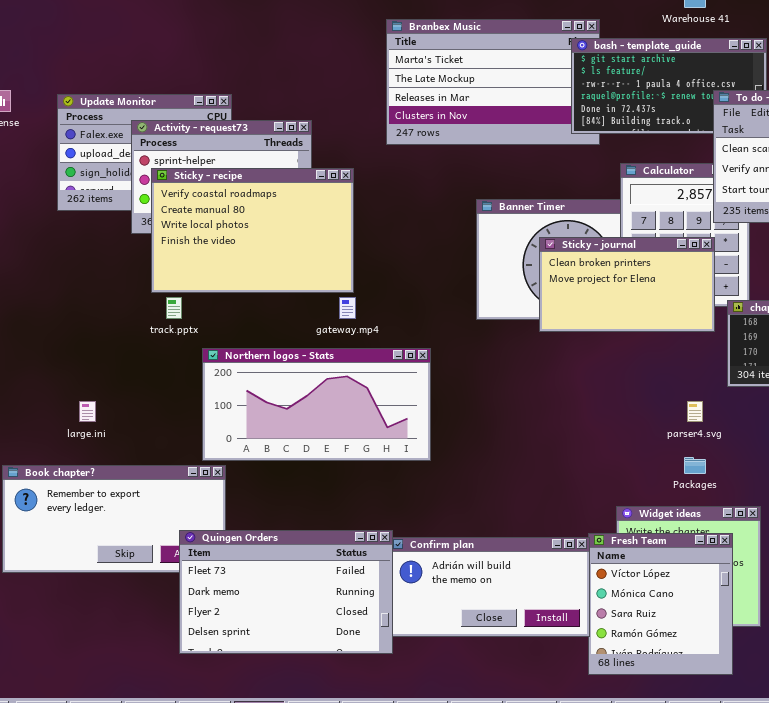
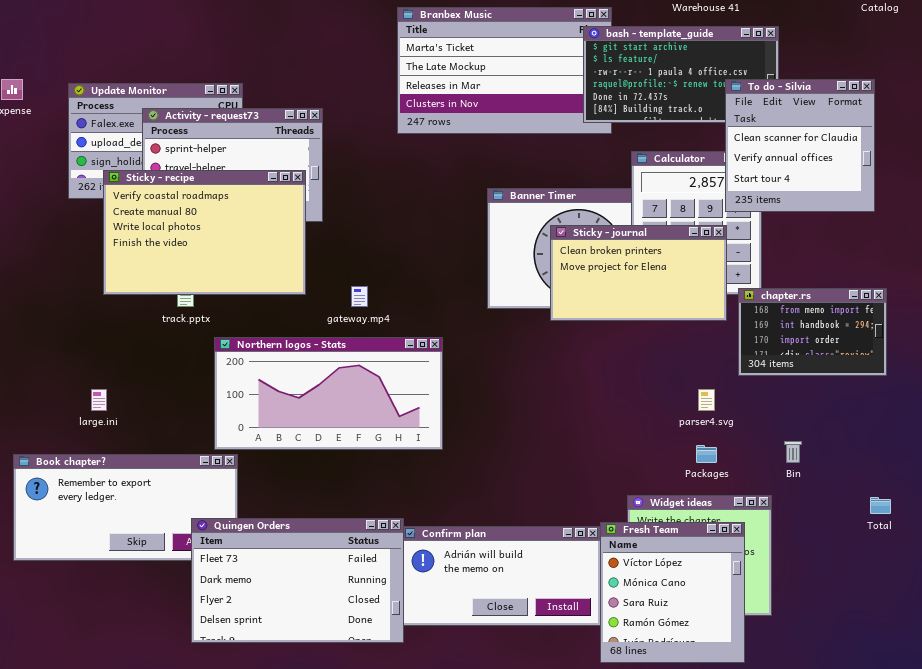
Sticky - recipe: [151,168,354,293] -> [103,170,306,295], moved

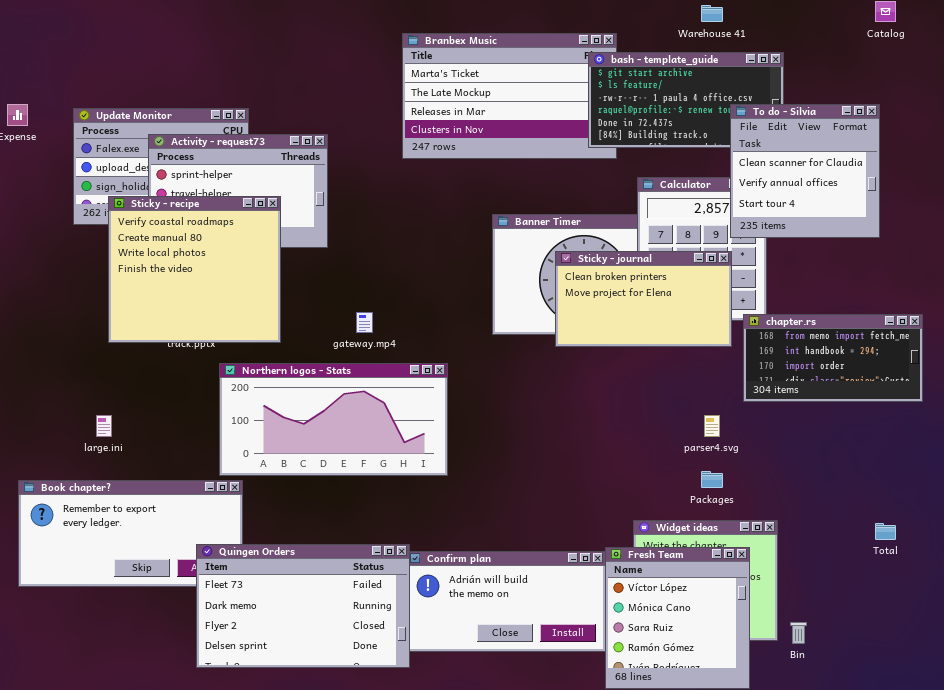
Sticky - recipe: [103,170,306,295] -> [108,196,281,343], resized
chapter.rs: [738,288,887,376] -> [743,314,923,402], resized
Bin: [784,441,802,463] -> [790,622,807,644], moved

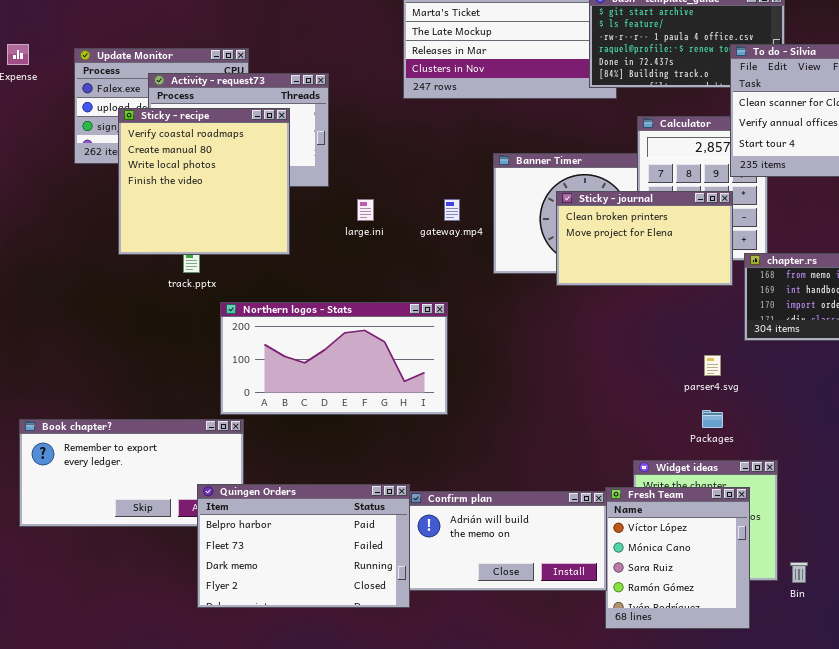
Sticky - recipe: [108,196,281,343] -> [118,108,290,255], moved
gateway.mp4: [356,312,373,333] -> [444,199,460,221], moved
large.ini: [96,415,112,437] -> [357,199,374,221], moved
Quingen Orders: [196,544,410,668] -> [197,484,410,608], scrolled up 1 row

